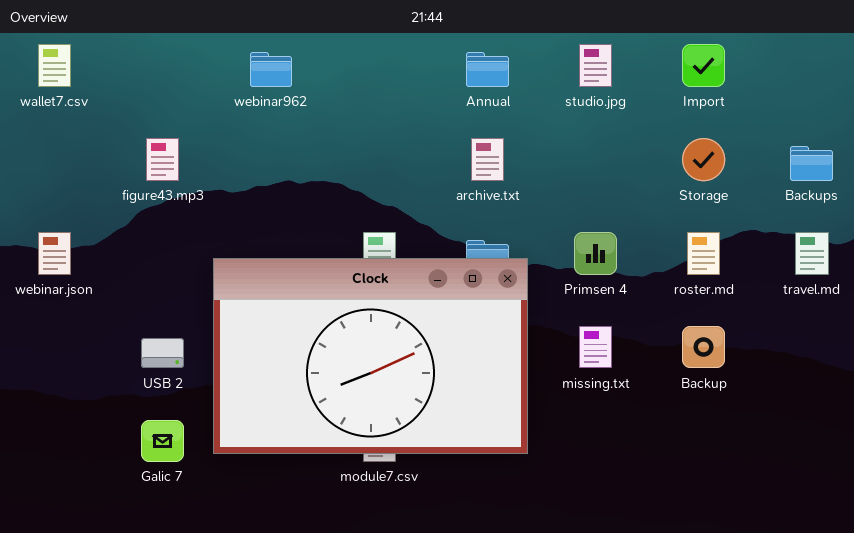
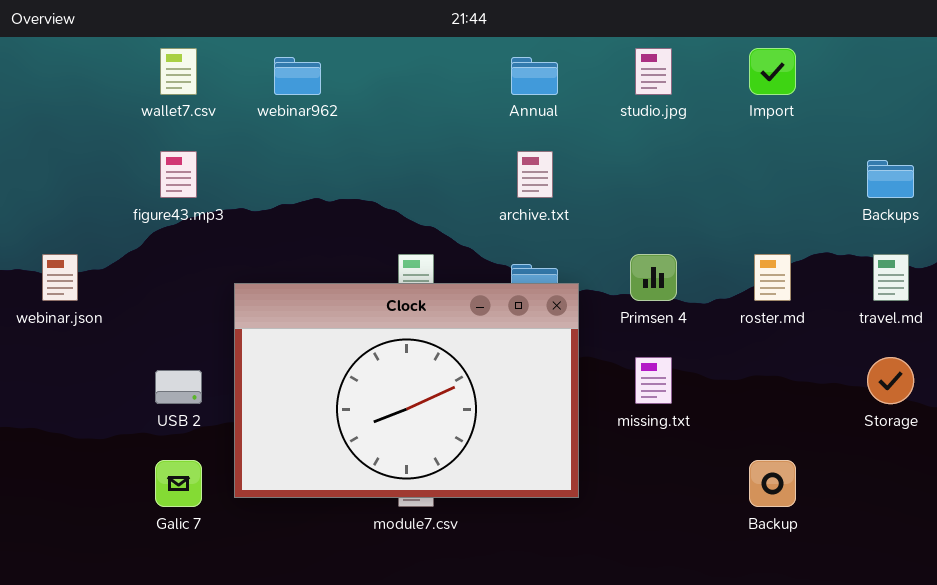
wallet7.csv: [38,44,71,87] -> [160,48,197,95], moved
Storage: [682,138,725,181] -> [867,357,914,404], moved
Backup: [682,326,725,368] -> [749,460,796,507], moved

